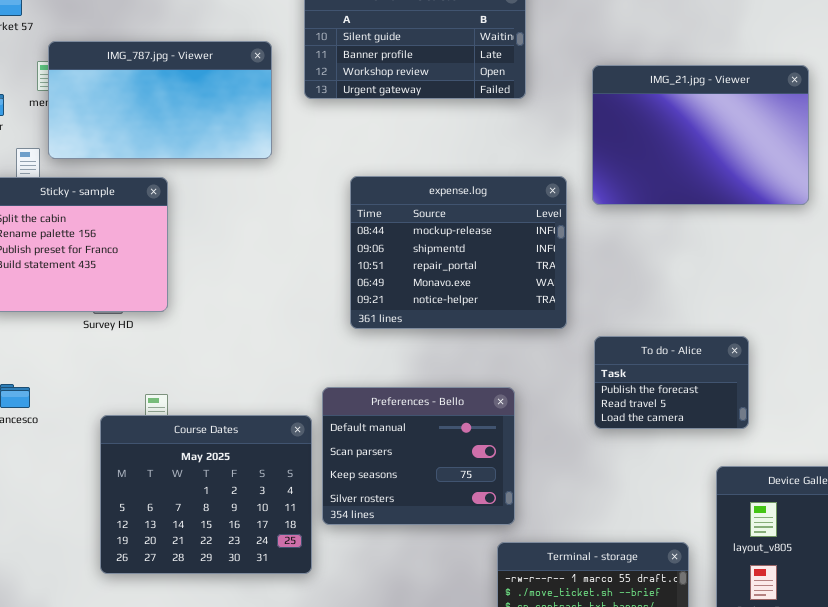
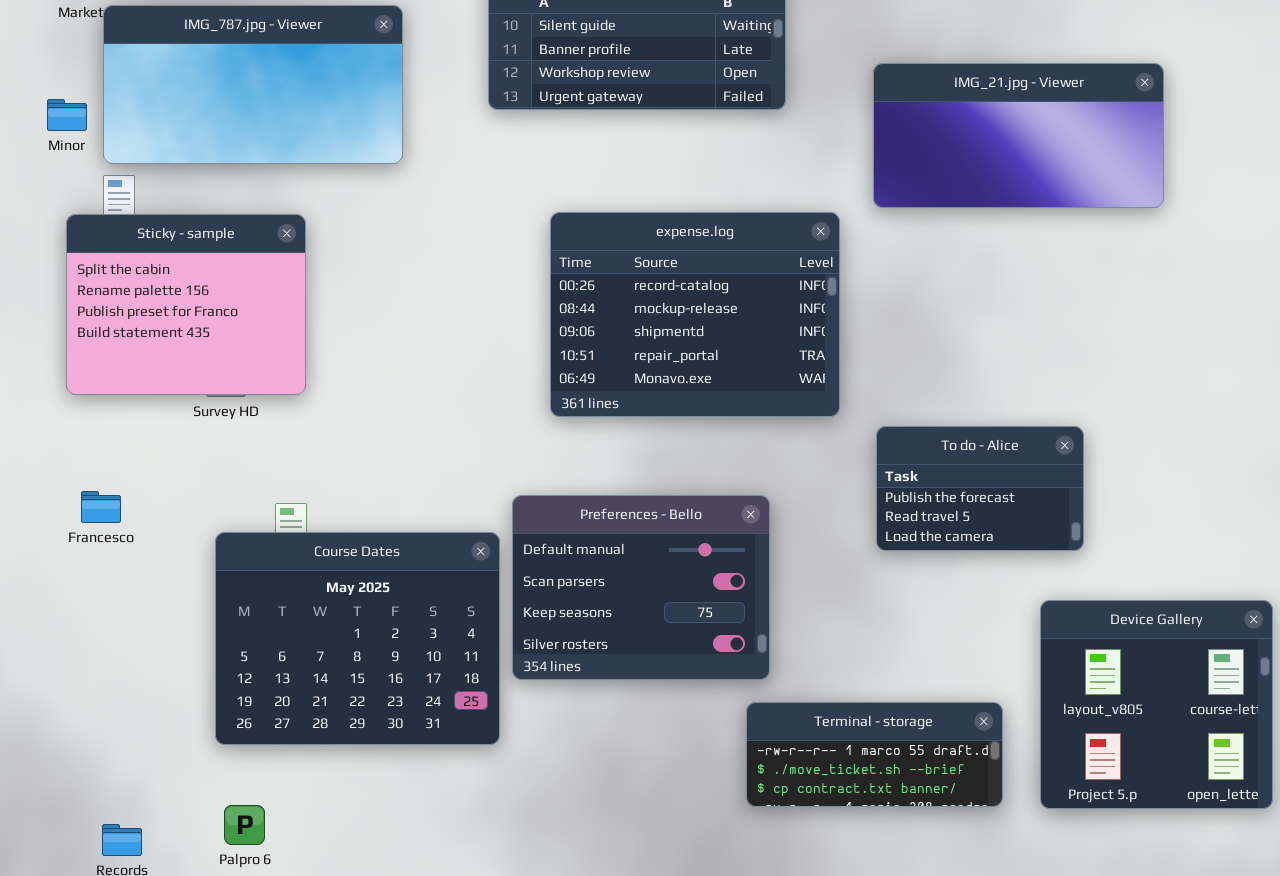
IMG_787.jpg - Viewer: [48,41,272,159] -> [103,5,403,164], moved
IMG_21.jpg - Viewer: [592,65,809,205] -> [873,63,1164,208], resized
expense.log: [350,176,567,329] -> [550,212,840,417], scrolled up 1 row

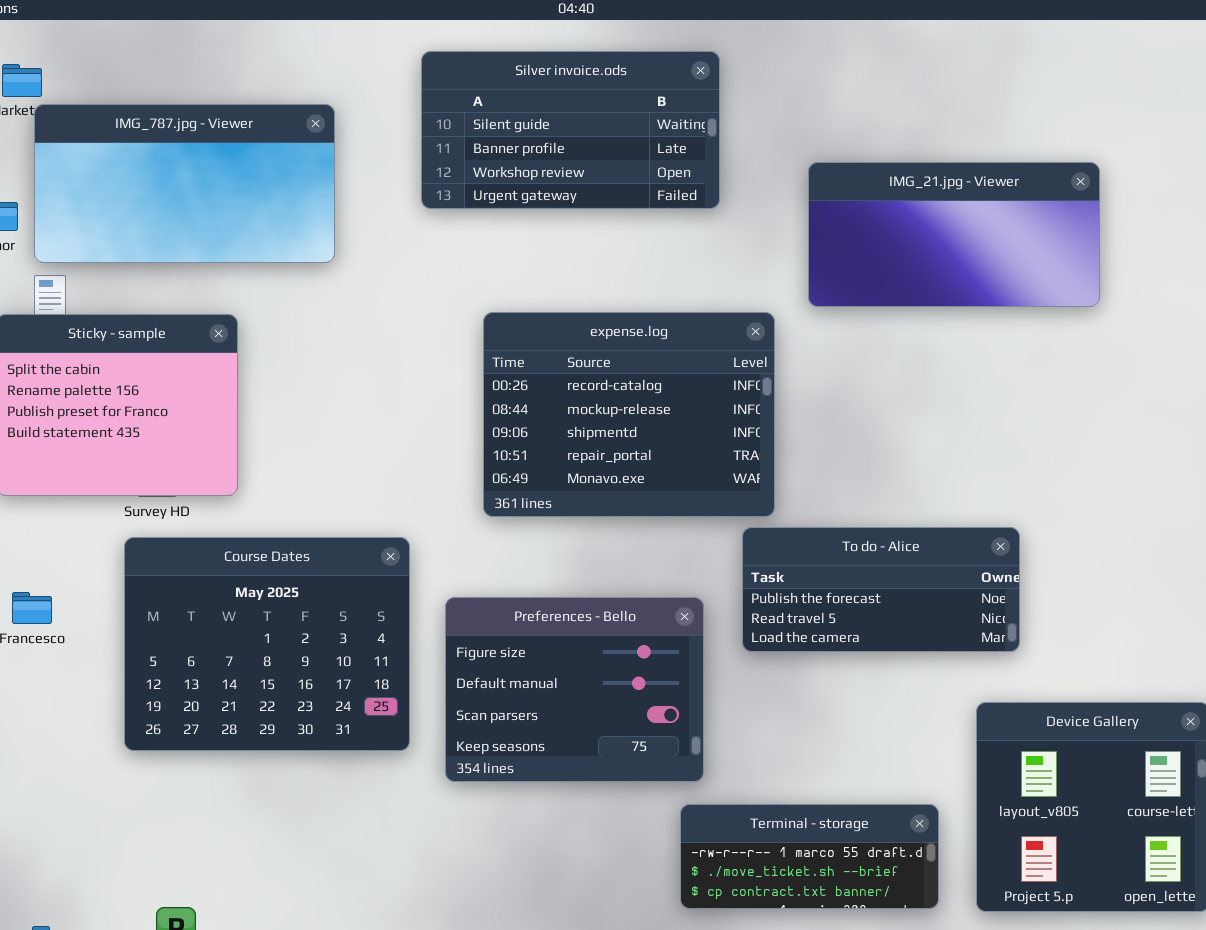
To do - Alice: [876,426,1084,551] -> [742,527,1020,652], resized
Preferences - Bello: [512,495,770,680] -> [445,597,704,782], scrolled up 1 row
Course Dates: [215,532,500,745] -> [124,537,410,751], moved

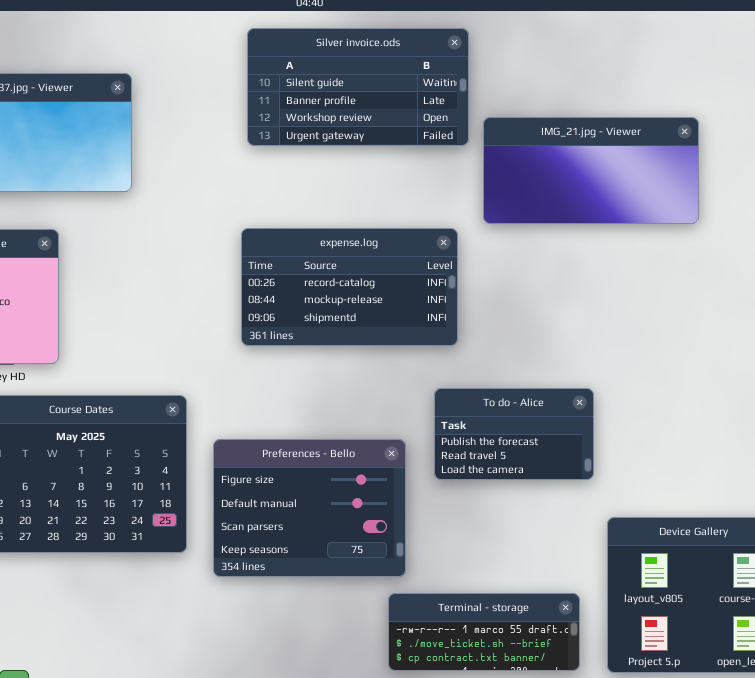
Silver invoice.ods: [421,51,720,209] -> [247,28,469,146], moved
expense.log: [483,312,775,517] -> [241,228,458,346], resized
To do - Alice: [742,527,1020,652] -> [434,388,594,480], resized

